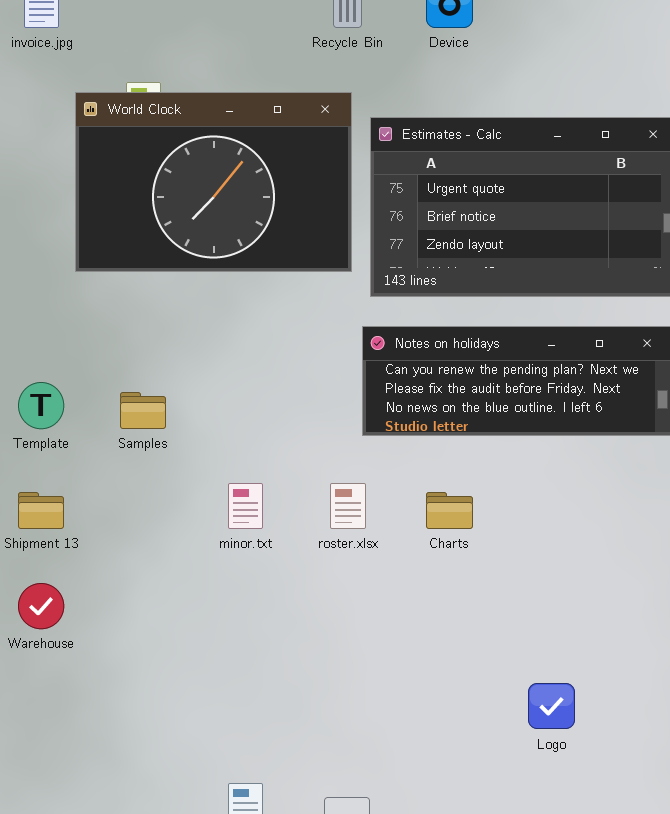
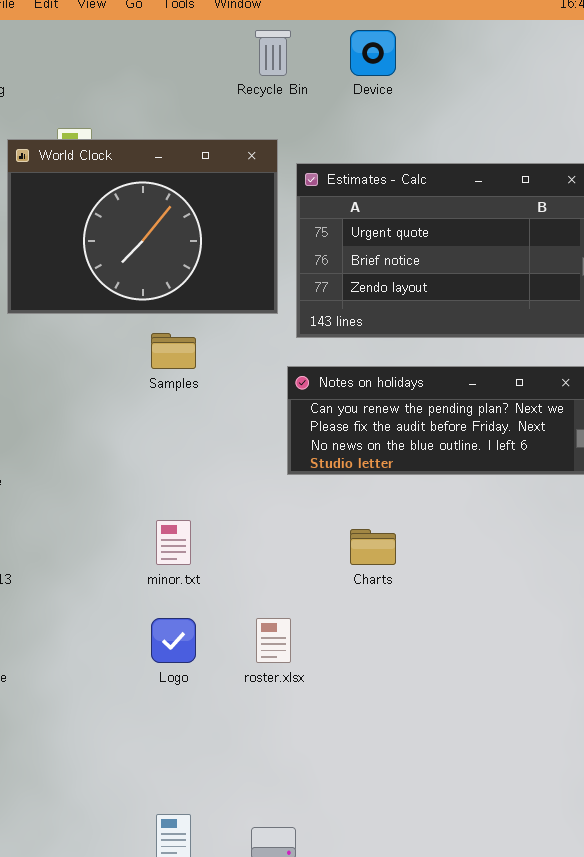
Samples: [120,392,166,429] -> [151,333,196,369], moved
roster.xlsx: [330,483,366,529] -> [256,618,291,663], moved
Logo: [528,683,575,729] -> [151,618,196,663], moved

